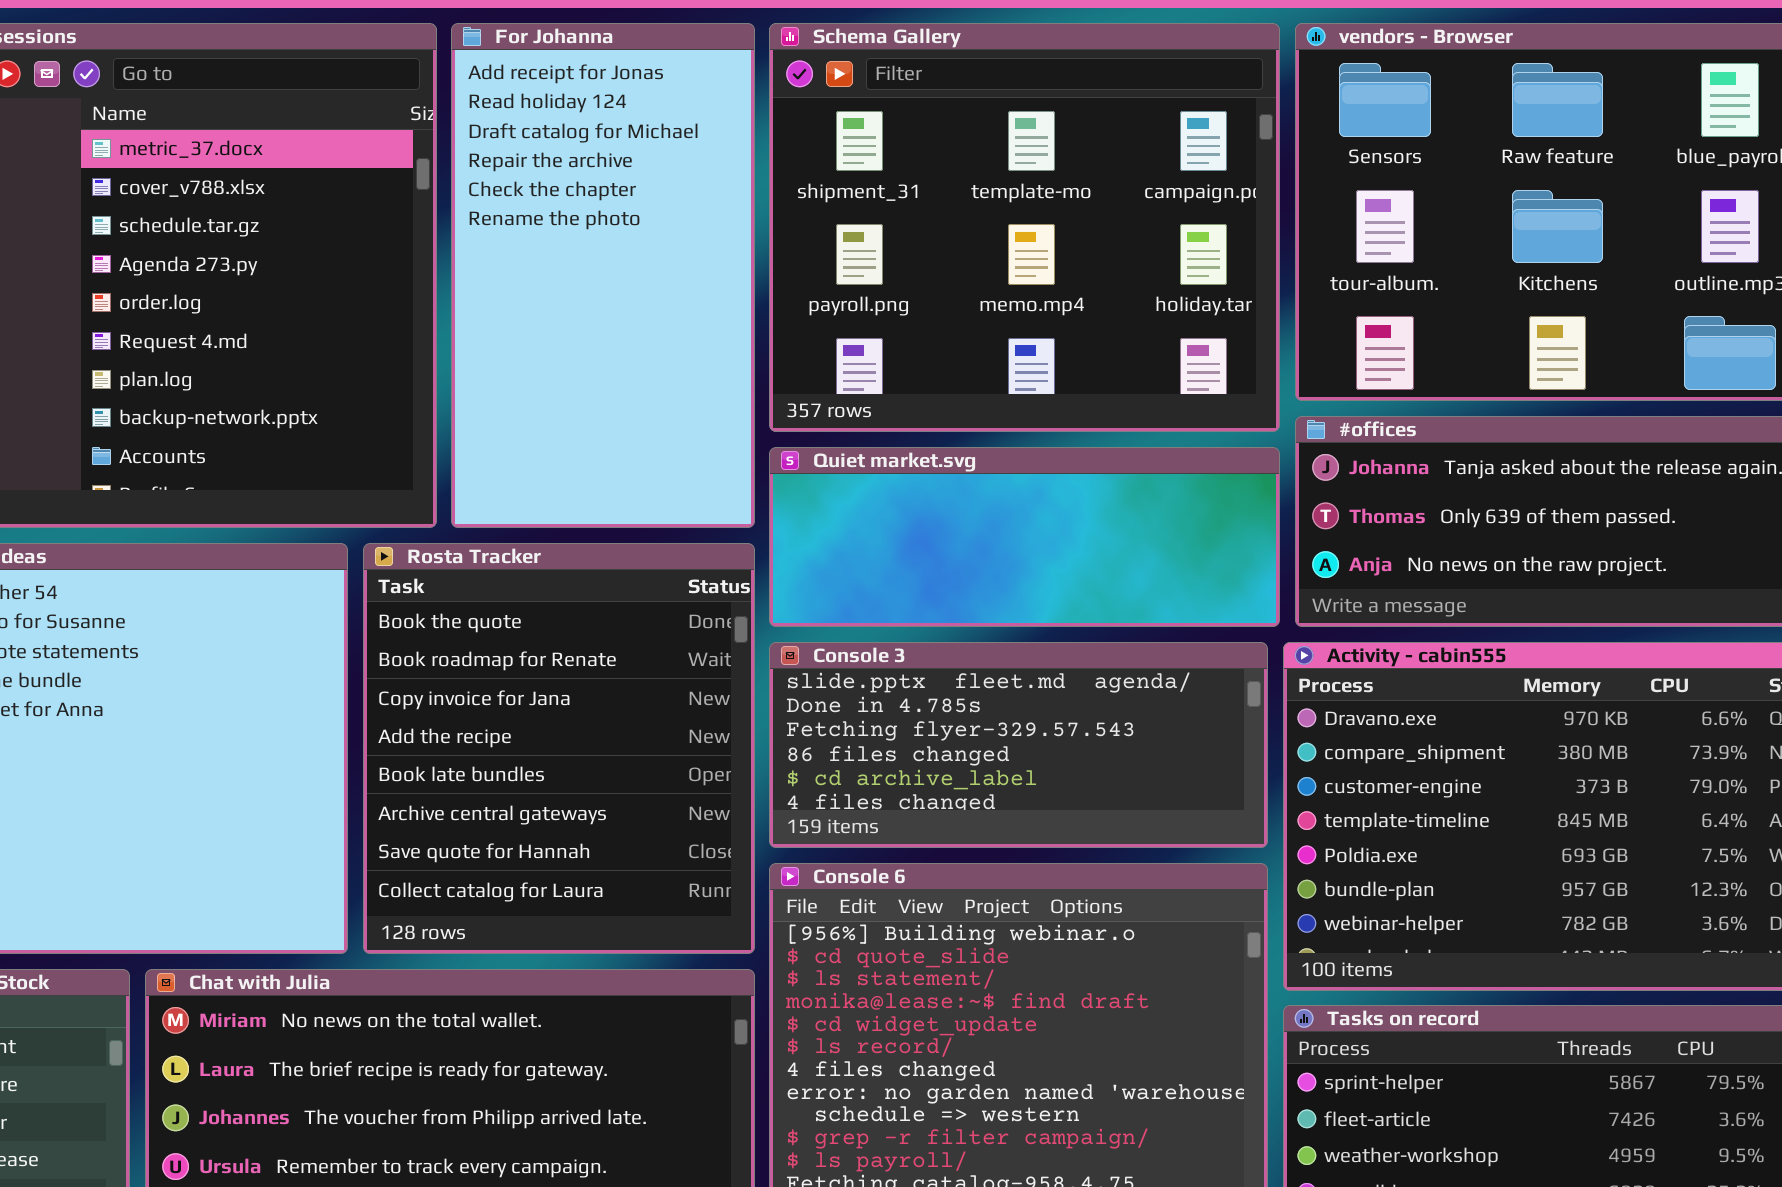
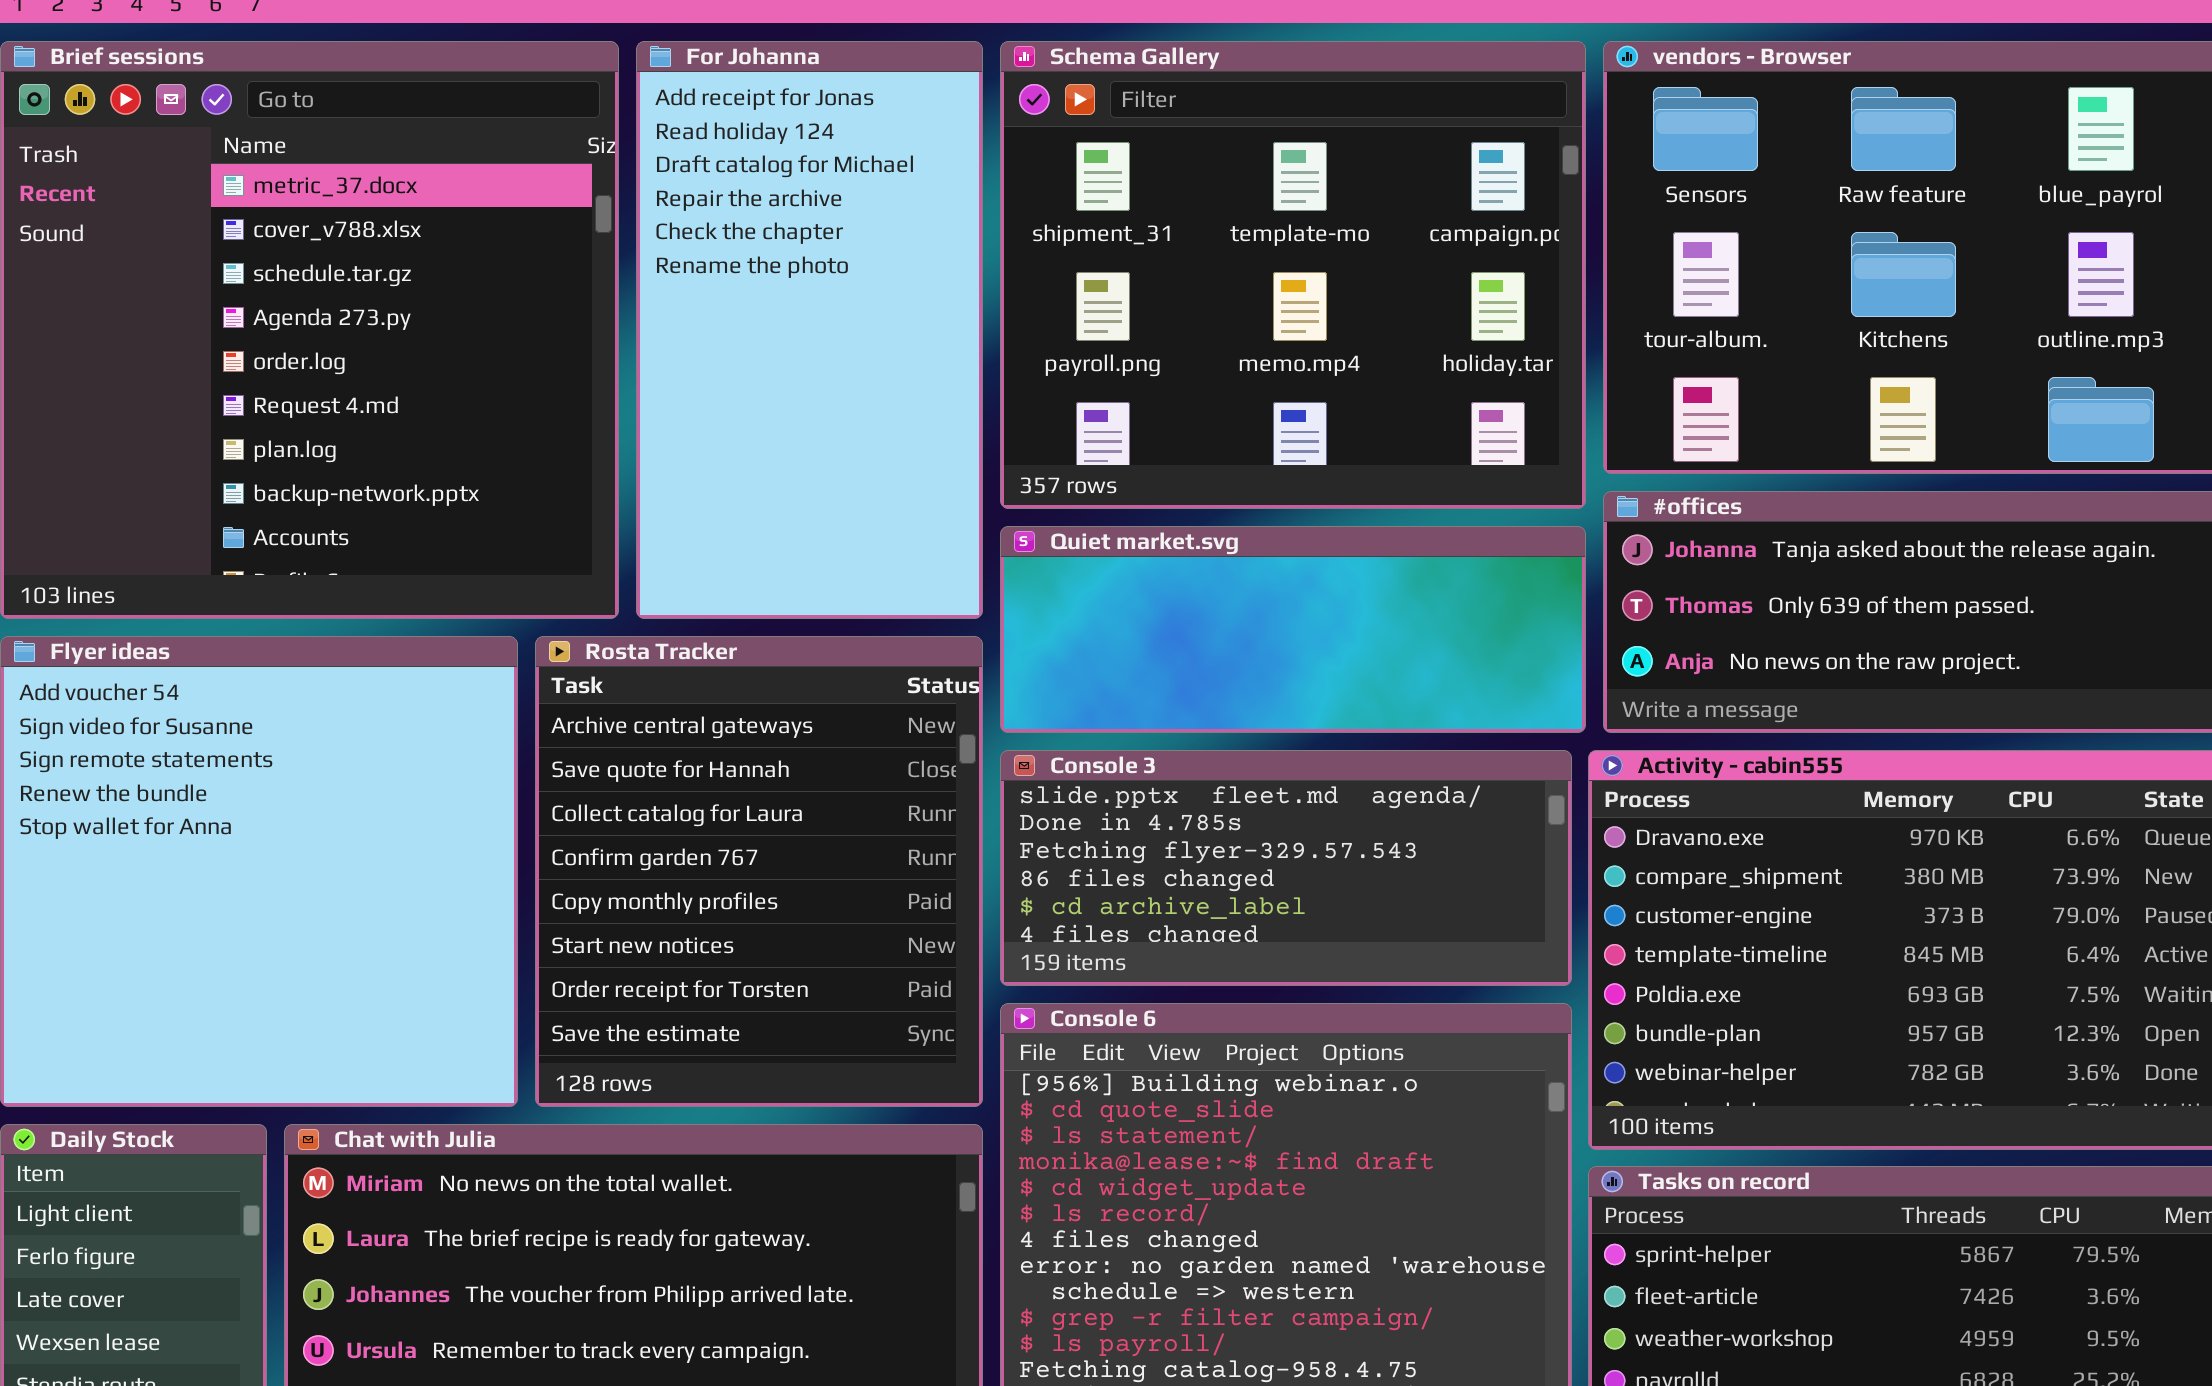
Rosta Tracker: [363,543,755,954] -> [535,636,983,1107], scrolled down 5 rows

